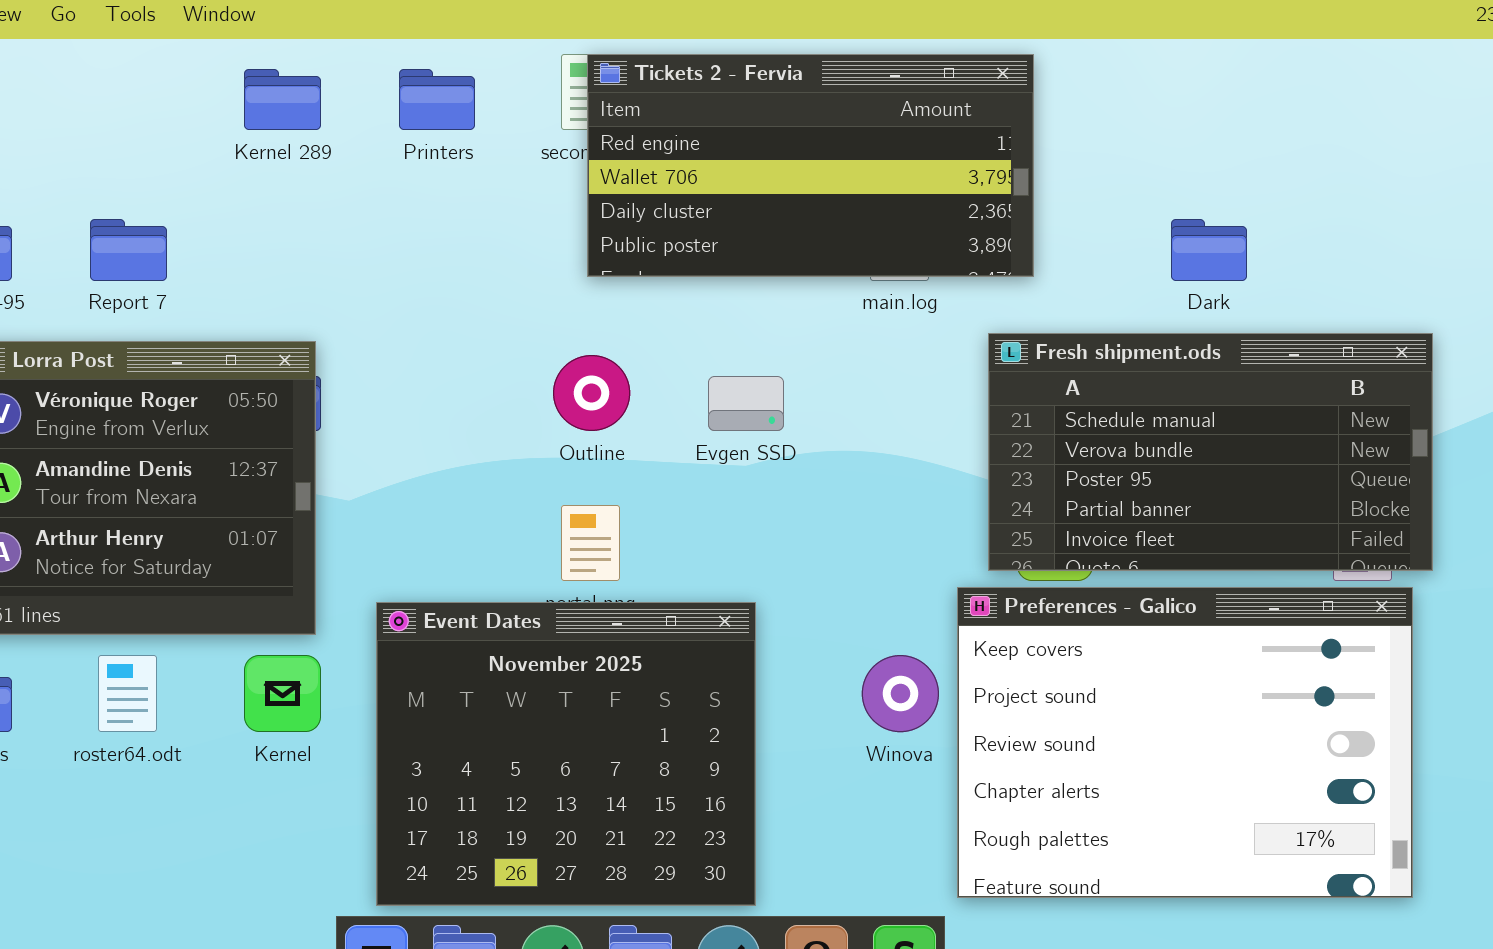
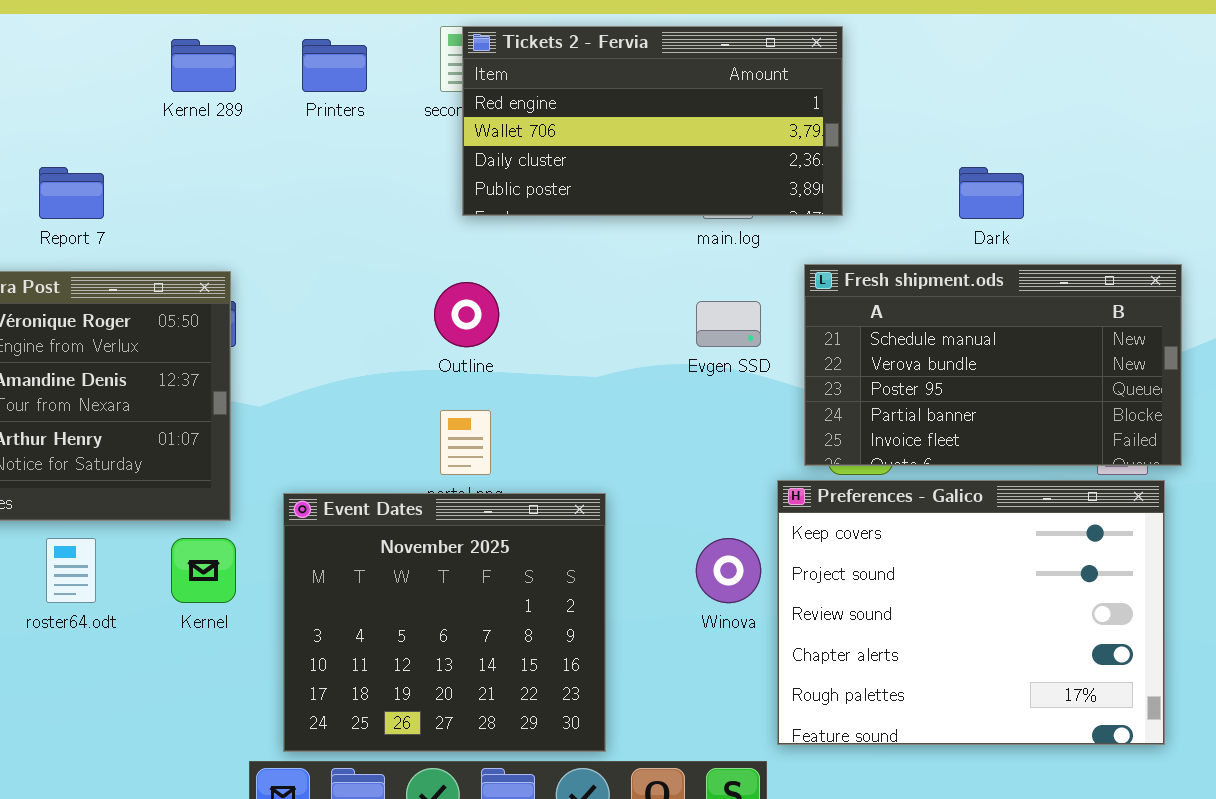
Evgen SSD: [708,376,784,431] -> [696,301,761,347], moved

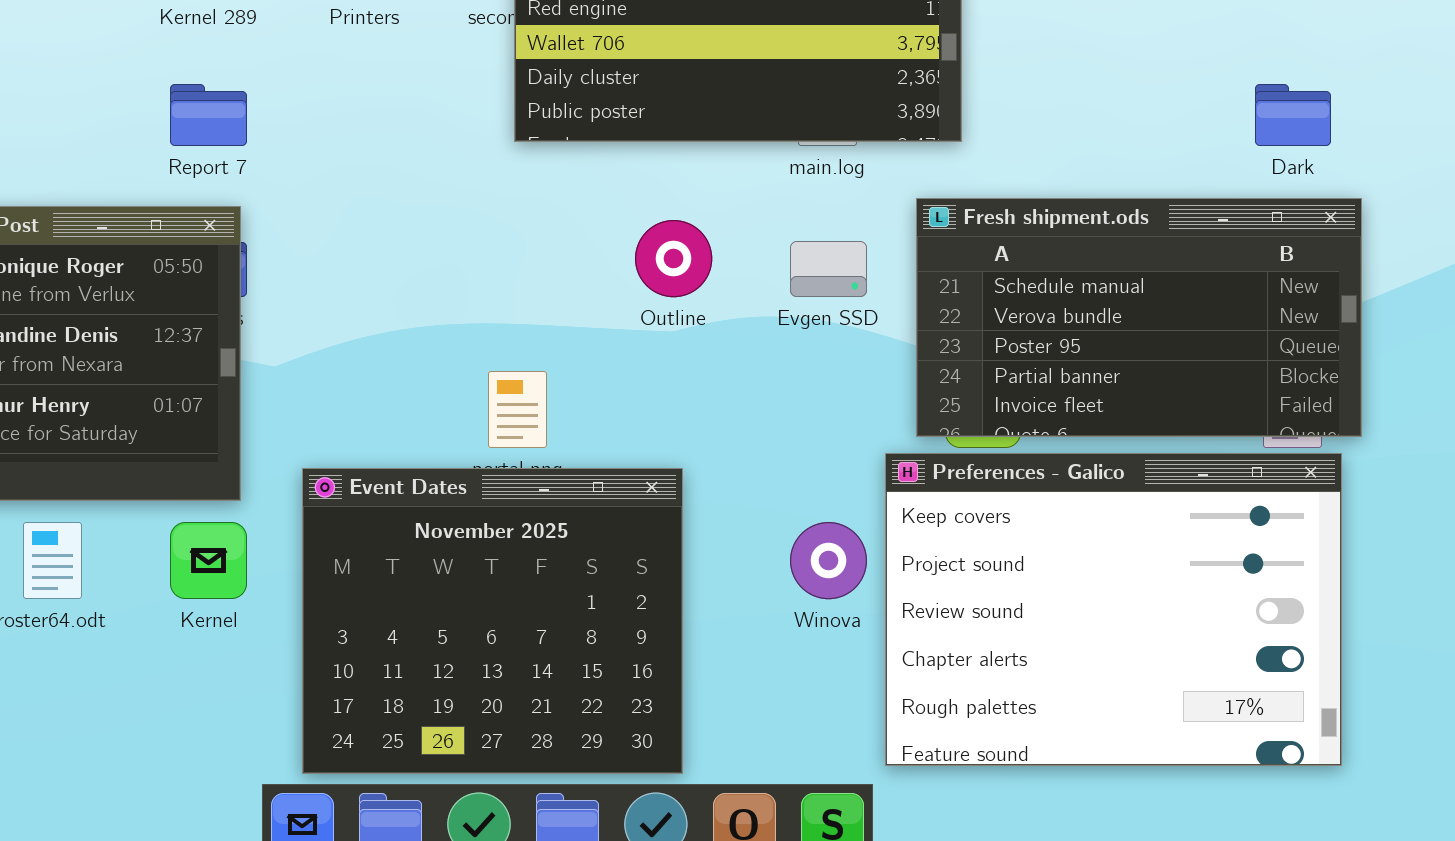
Report 7: [39,167,104,219] -> [170,84,247,146], moved
Dark: [959,167,1024,219] -> [1255,84,1331,146], moved
Outline: [434,282,499,347] -> [635,220,712,297], moved

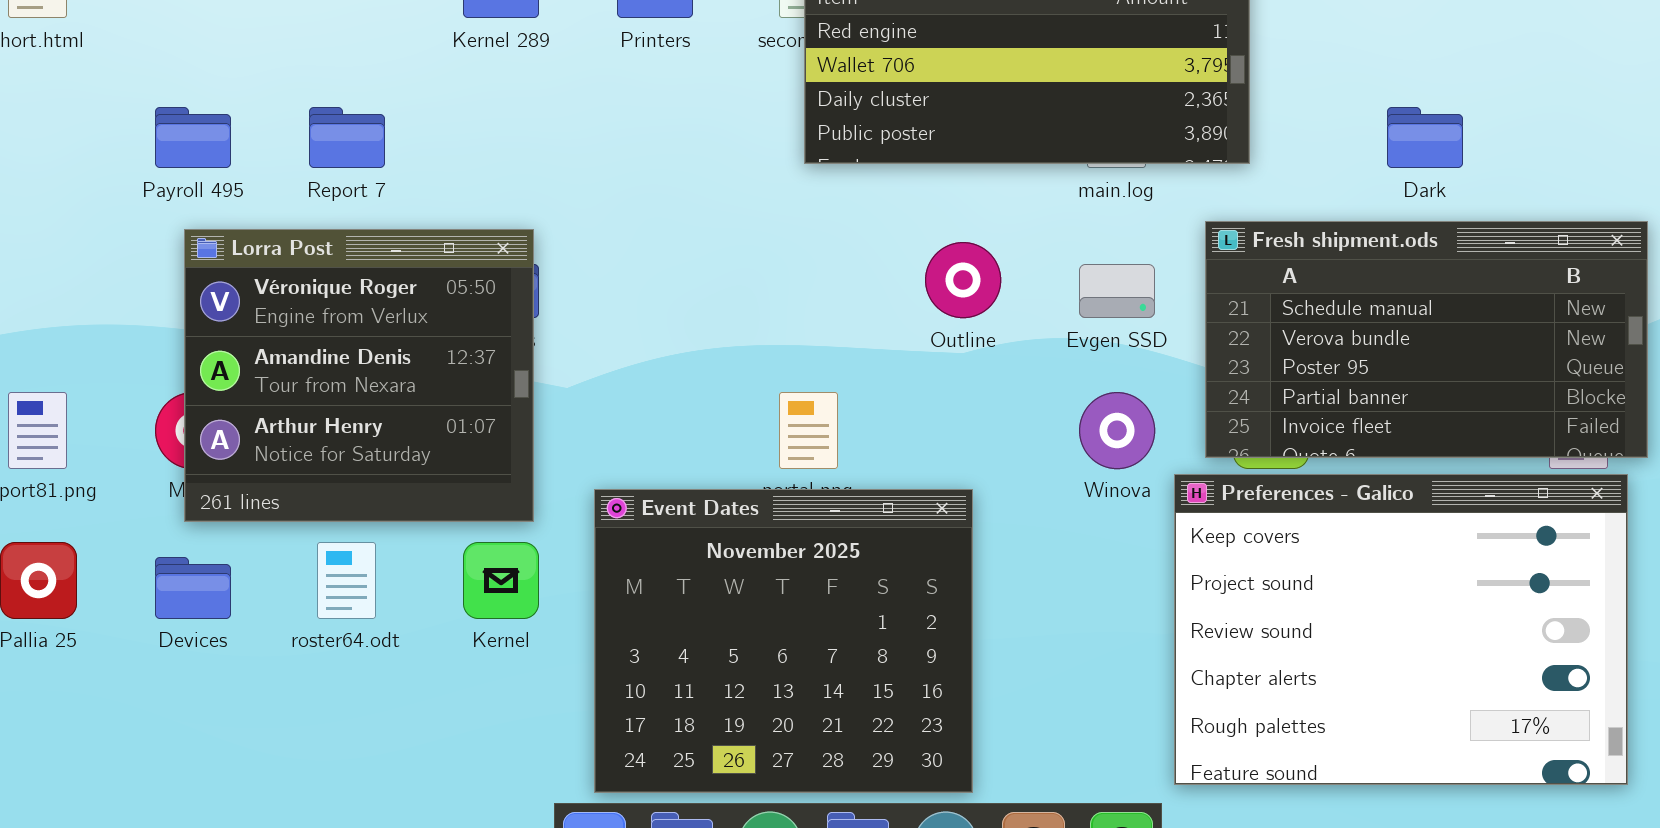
Report 7: [170,84,247,146] -> [309,107,385,168], moved
Dark: [1255,84,1331,146] -> [1387,107,1463,168], moved
Winova: [790,522,867,599] -> [1079,392,1155,469], moved

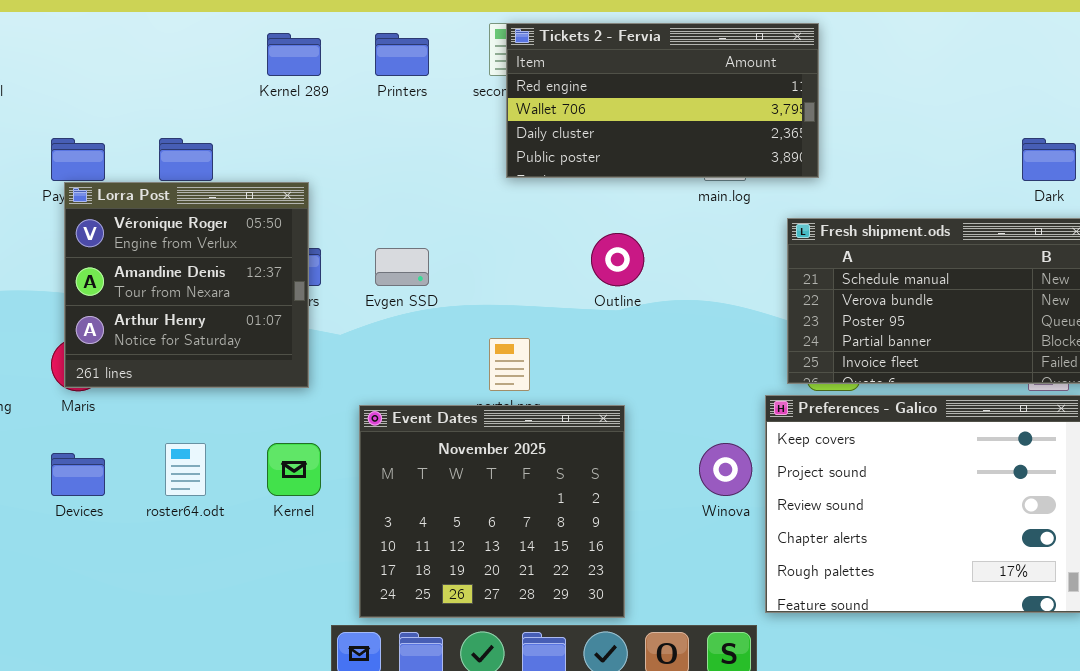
Dark: [1387,107,1463,168] -> [1022,138,1076,181], moved
Lorra Post: [184,229,534,522] -> [64,182,309,388], moved
Evgen SSD: [1079,264,1155,318] -> [375,248,429,286], moved
Winova: [1079,392,1155,469] -> [699,443,752,496], moved

